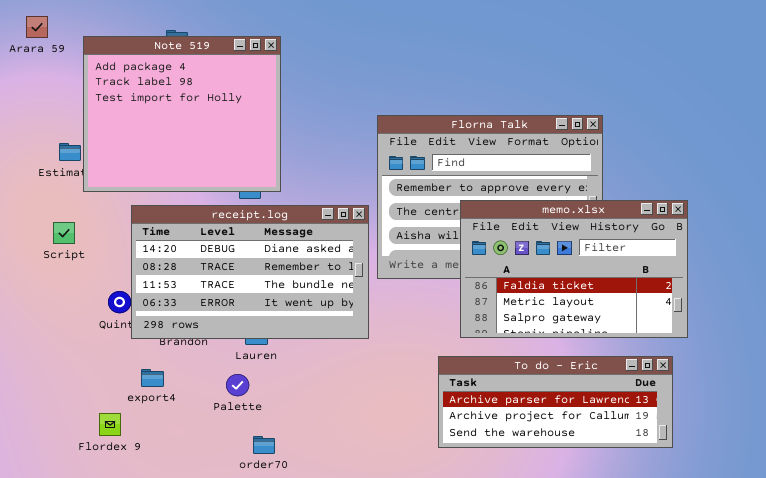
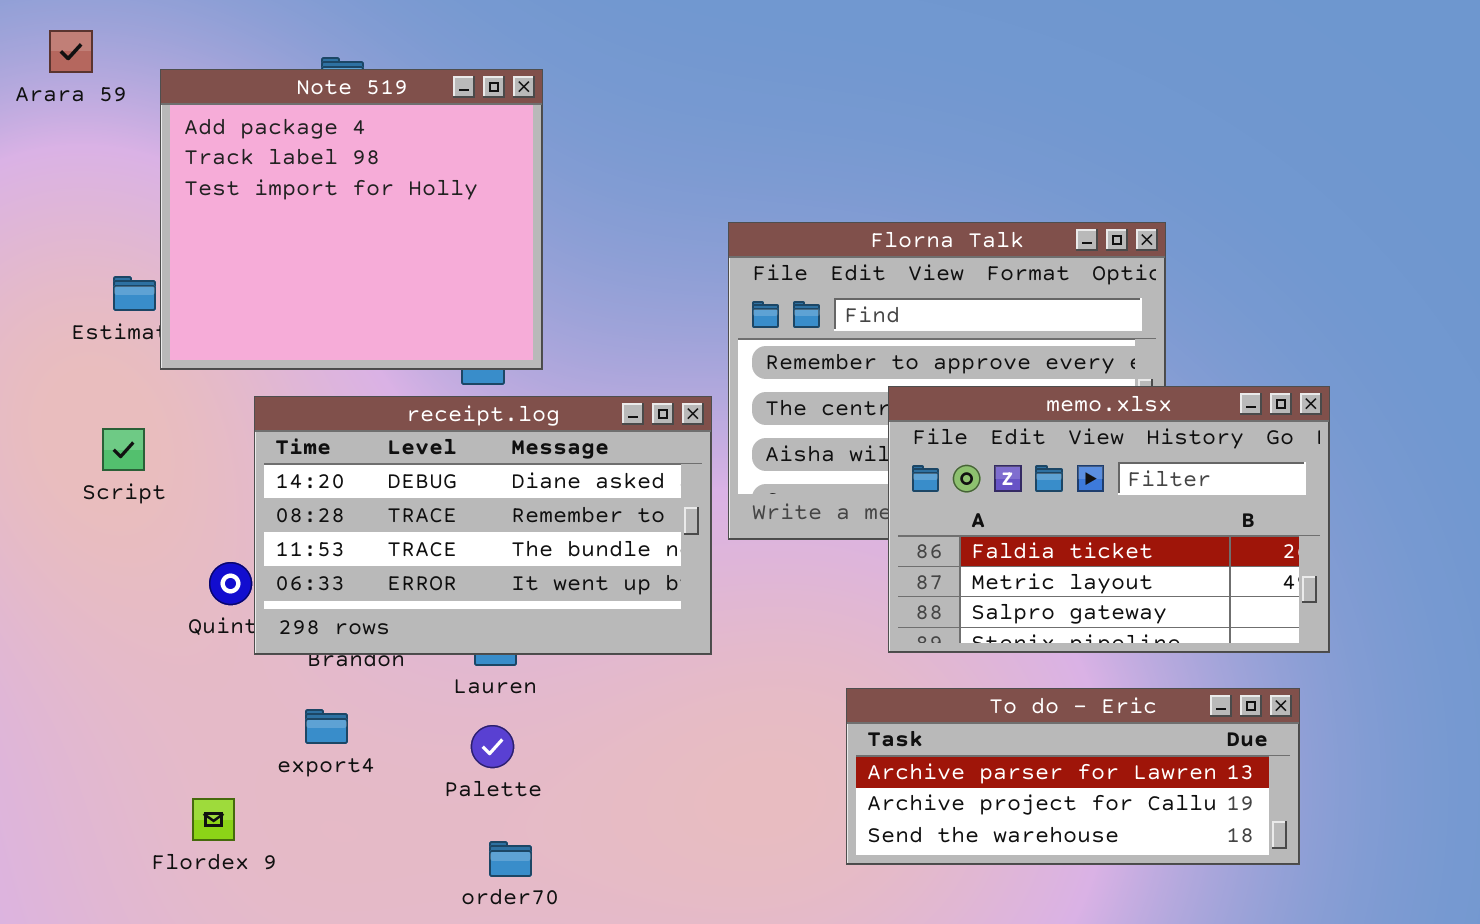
export4: [141,369,164,387] -> [305,709,348,744], moved
Palette: [226,374,249,396] -> [471,725,514,768], moved

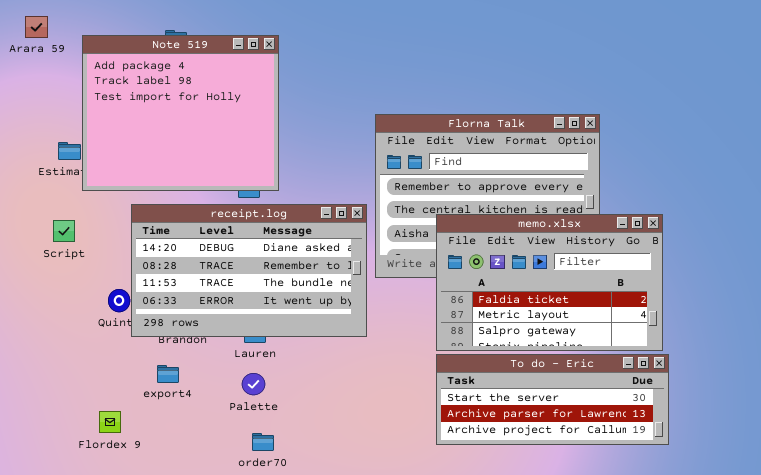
memo.xlsx: [888,386,1330,653] -> [436,214,663,351], moved
To do - Eric: [846,688,1300,865] -> [436,354,669,445], scrolled up 1 row

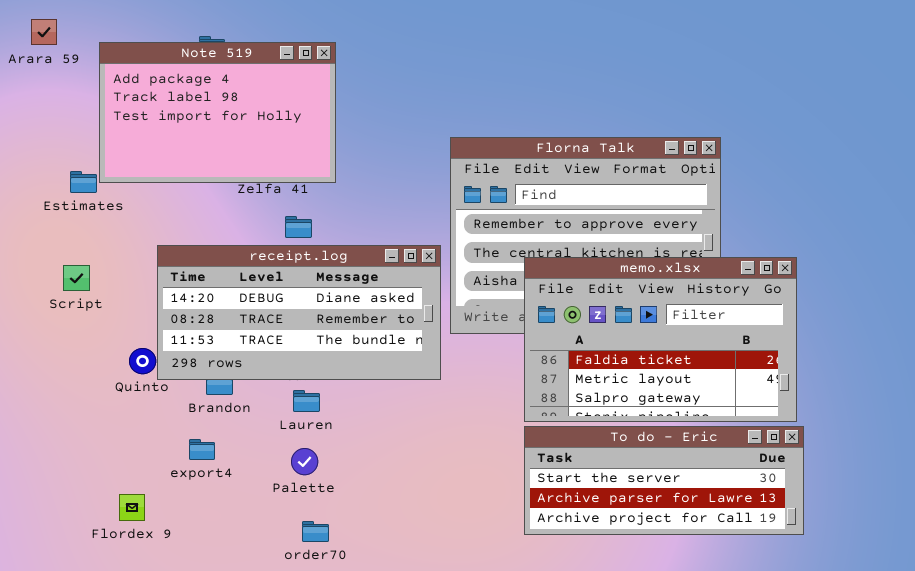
Note 519: [82,35,279,191] -> [99,42,336,183], resized
receipt.log: [131,204,367,337] -> [157,245,441,380], resized

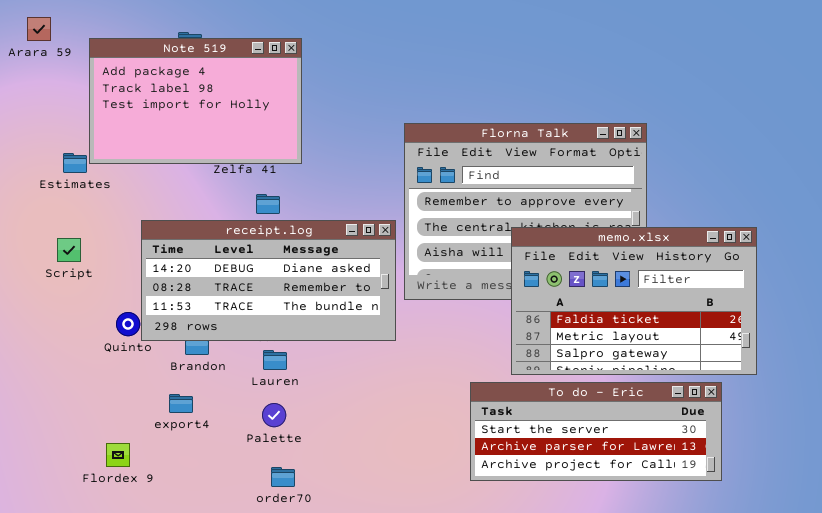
memo.xlsx: [524,257,797,422] -> [511,227,757,375], moved

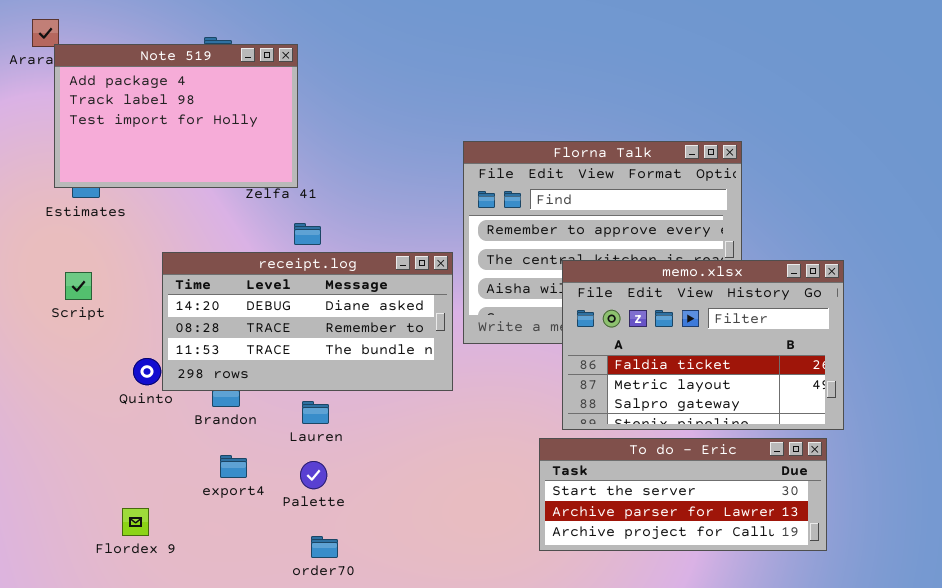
Note 519: [89,38,302,164] -> [54,44,298,188], moved
memo.xlsx: [511,227,757,375] -> [562,260,844,430], moved
export4: [169,394,193,413] -> [220,455,247,478], moved

